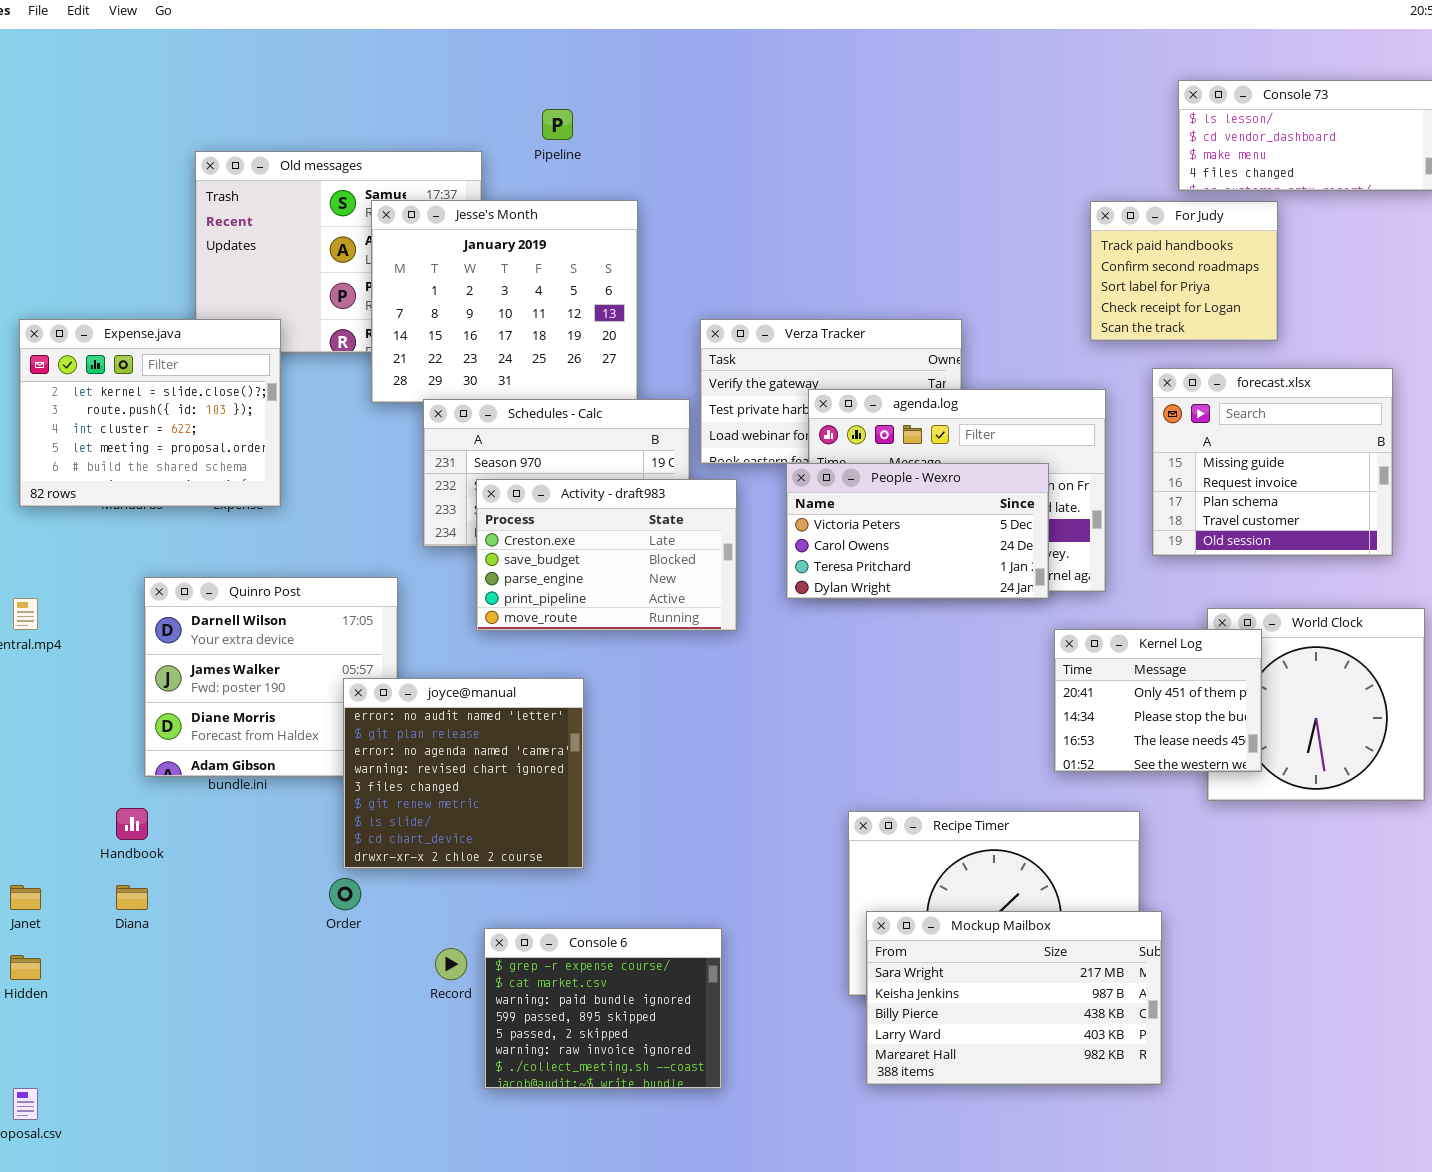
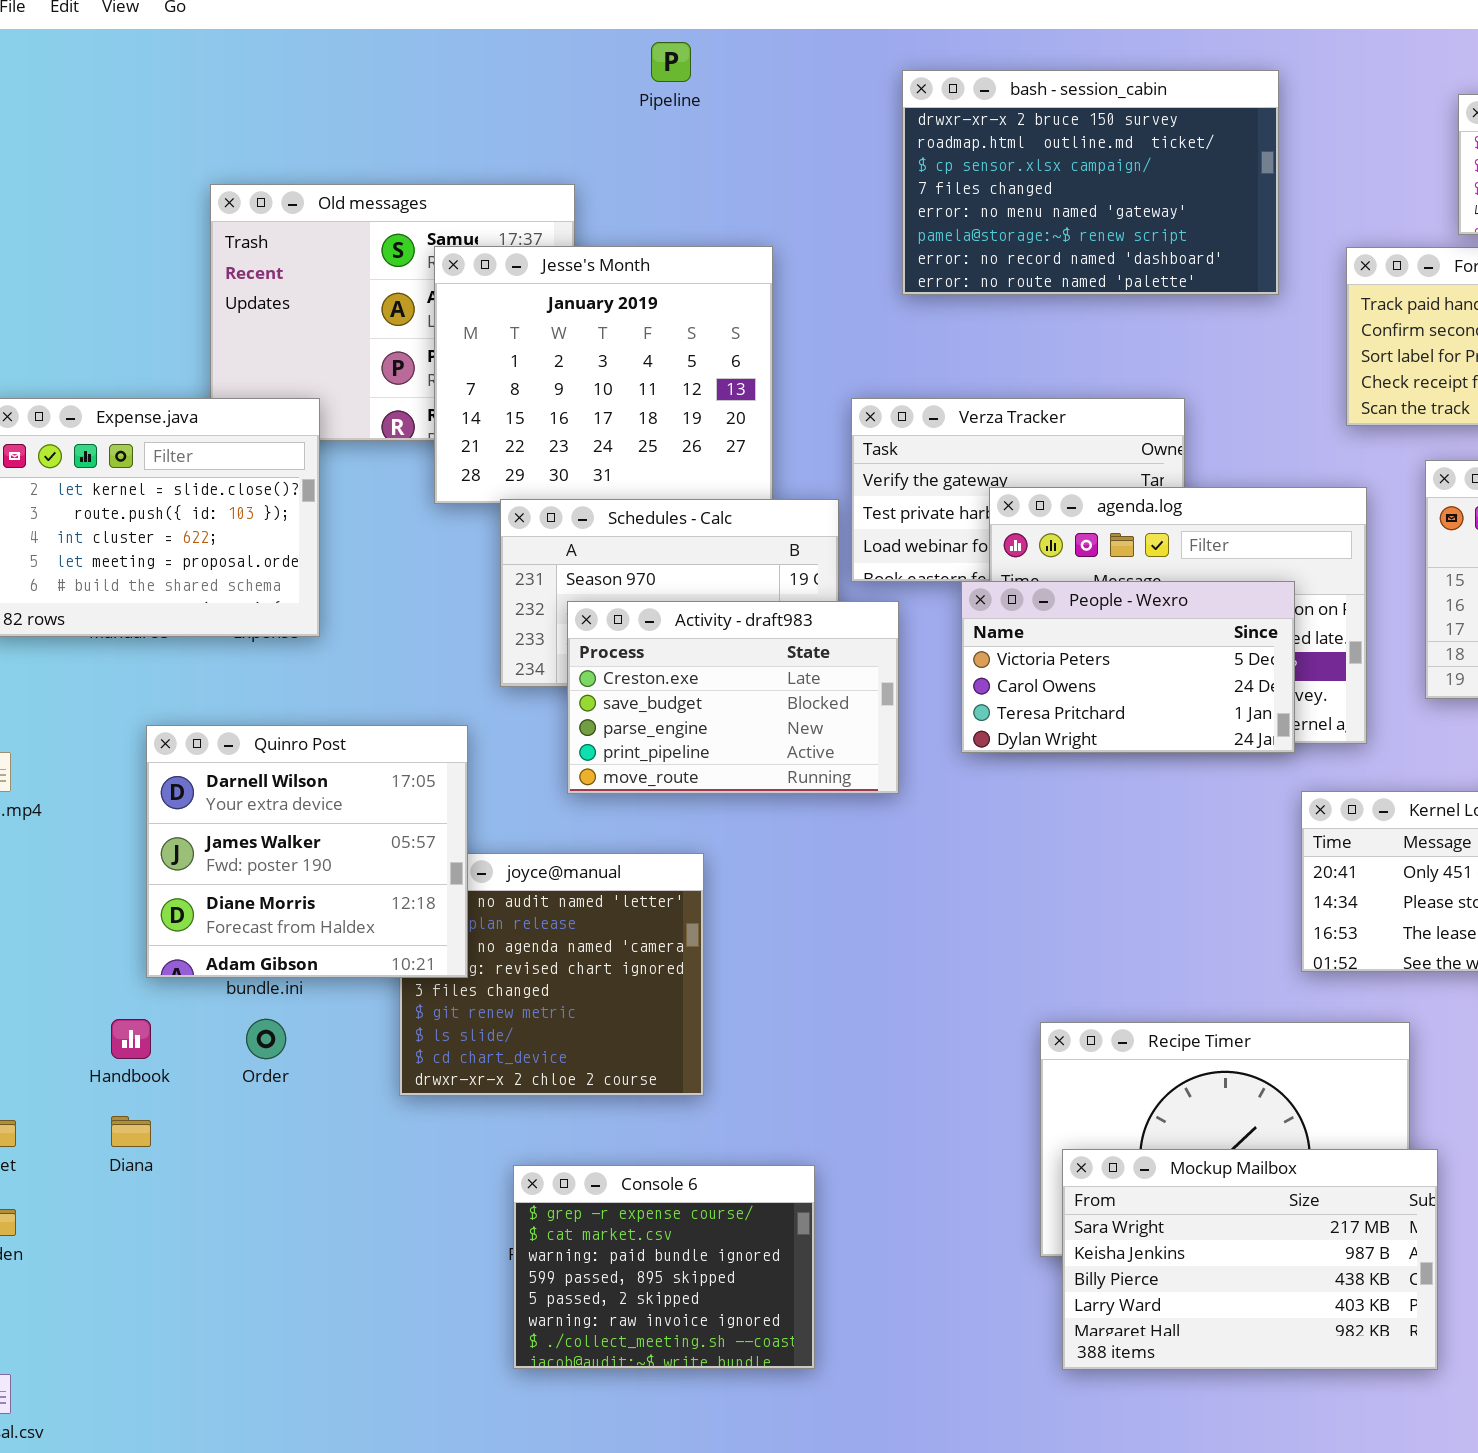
bash - session_cabin: none -> [902,70,1279,295], opened
Pipeline: [542,109,573,140] -> [651,42,691,82], moved
Quinro Post: [144,577,398,777] -> [146,725,468,978], raised
Order: [329,878,361,910] -> [246,1019,286,1059], moved
Console 6: [484,928,722,1089] -> [513,1165,815,1369], moved

